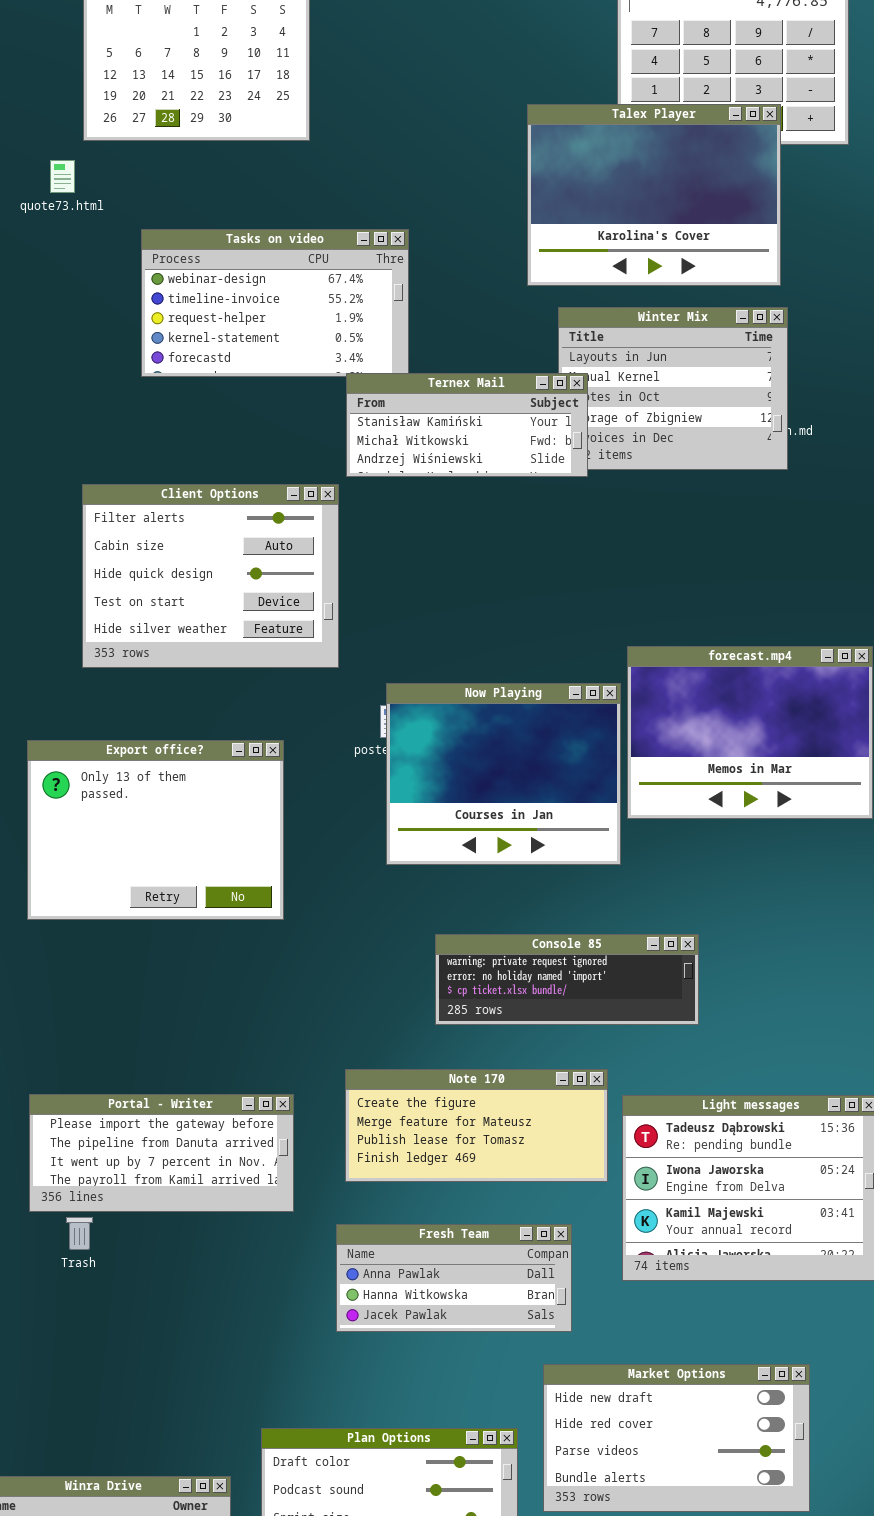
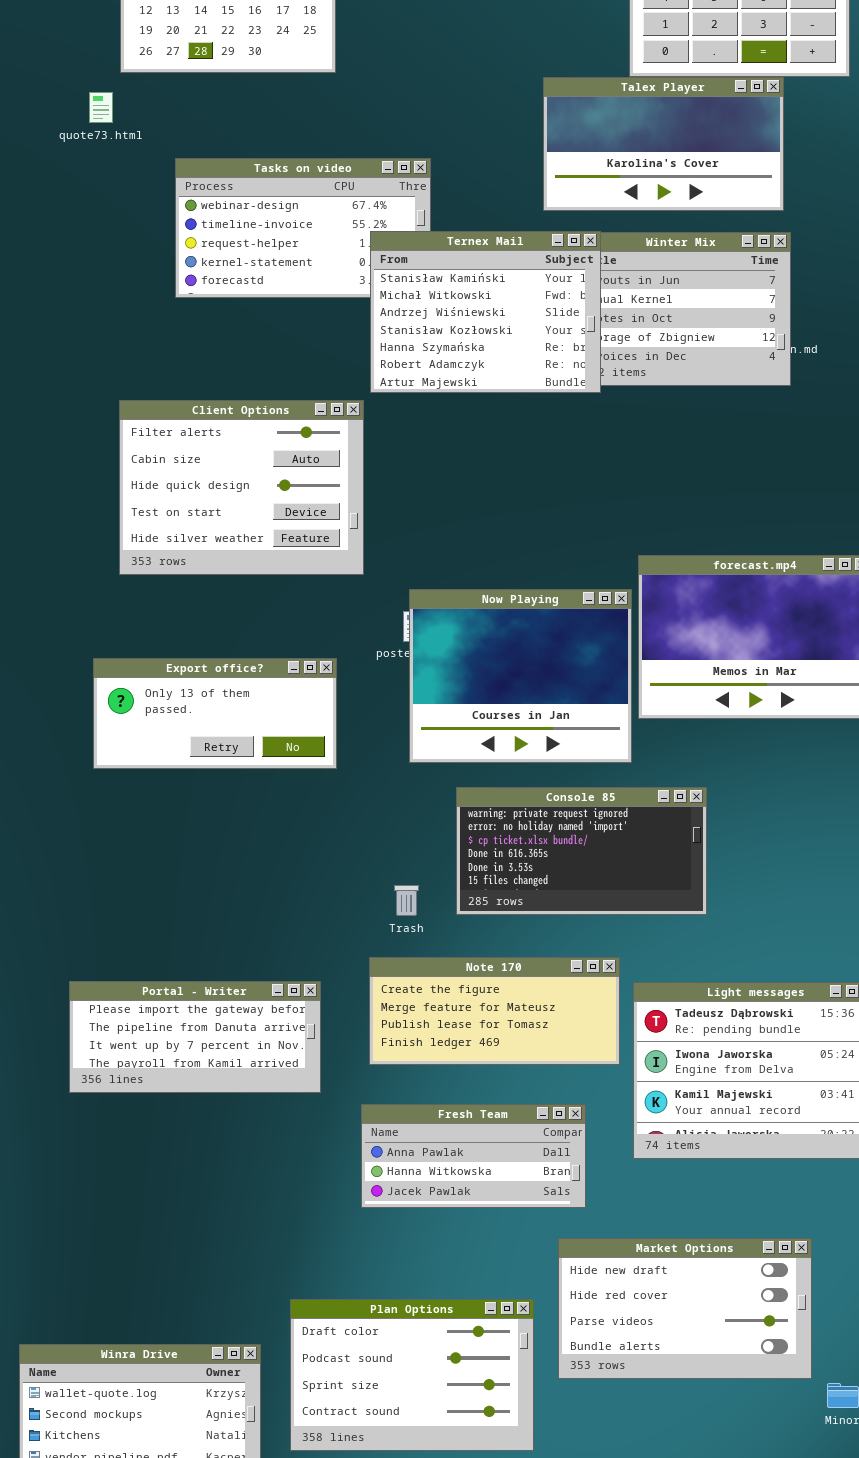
Talex Player: [527,104,781,286] -> [543,77,784,211], resized
Ternex Mail: [346,373,588,477] -> [370,231,601,393], resized
Export office?: [27,740,284,920] -> [93,658,337,769], moved, resized
Console 85: [435,934,699,1025] -> [456,787,707,915], resized
Trash: [66,1217,93,1250] -> [394,885,419,916], moved

